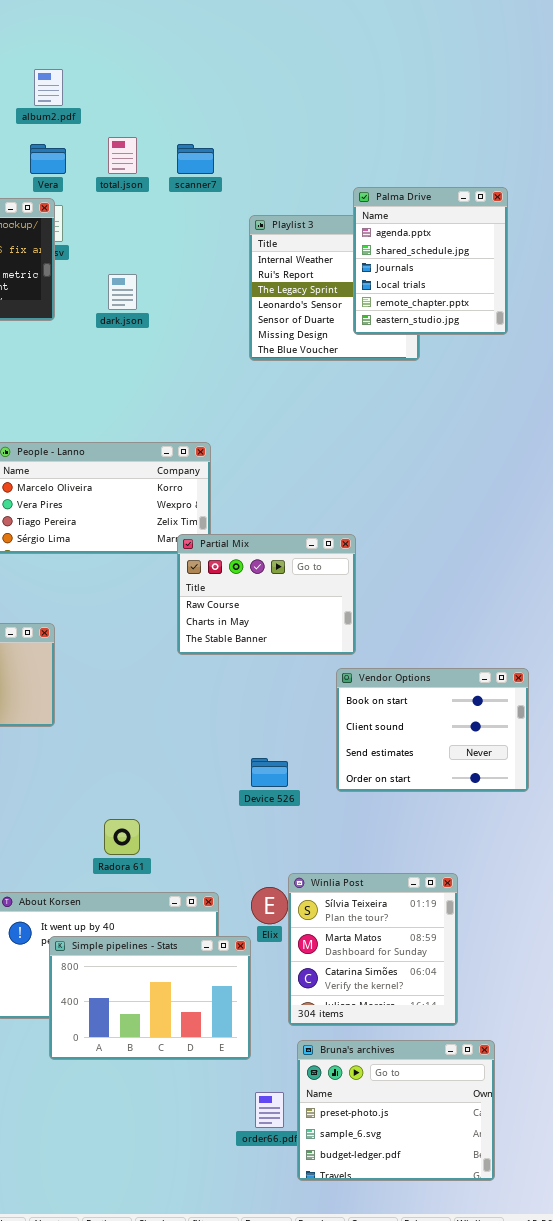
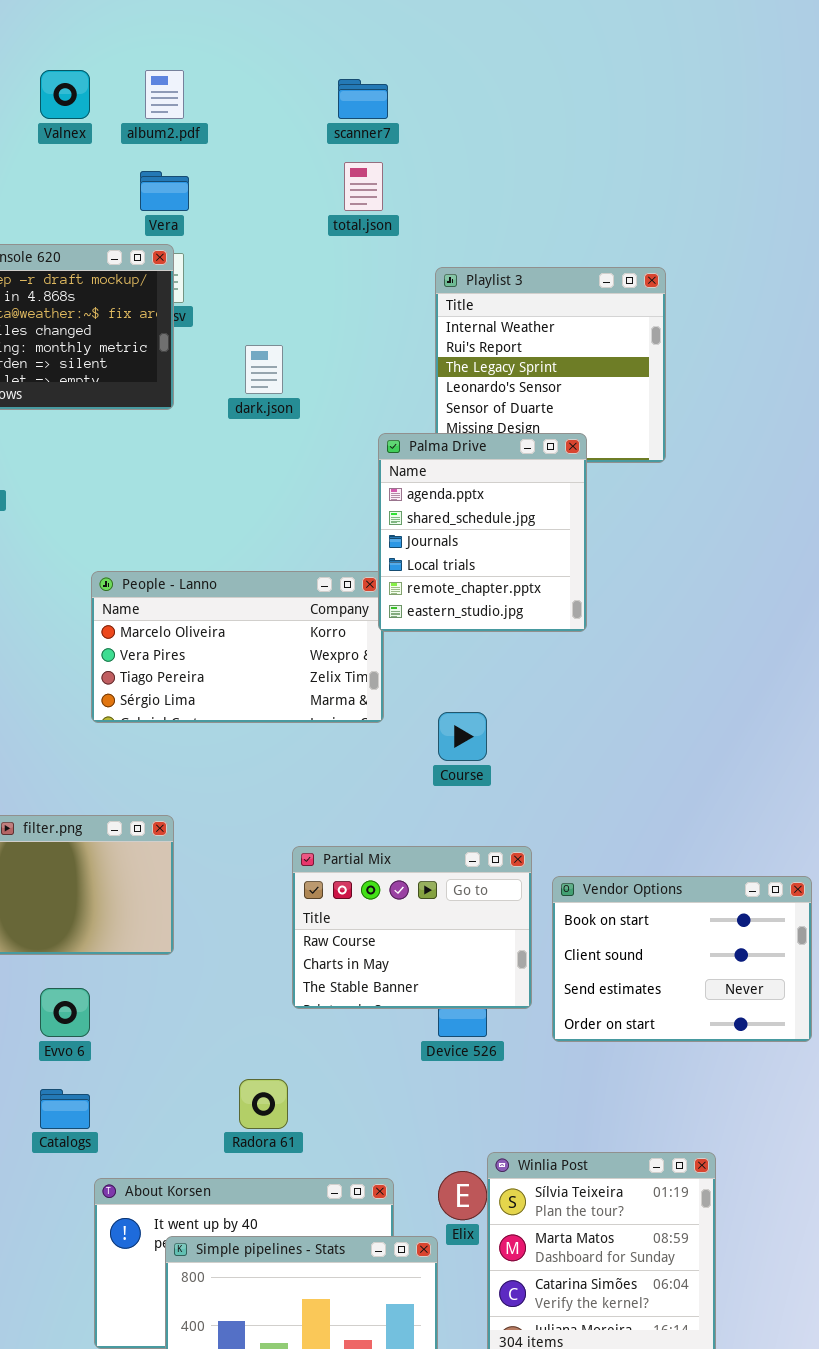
total.json: [108,137,137,174] -> [344,162,383,211], moved
scanner7: [177,144,214,174] -> [338,79,388,119], moved
Palma Drive: [353,187,508,335] -> [378,433,587,632], moved
Partial Mix: [177,534,356,655] -> [292,846,532,1009], moved

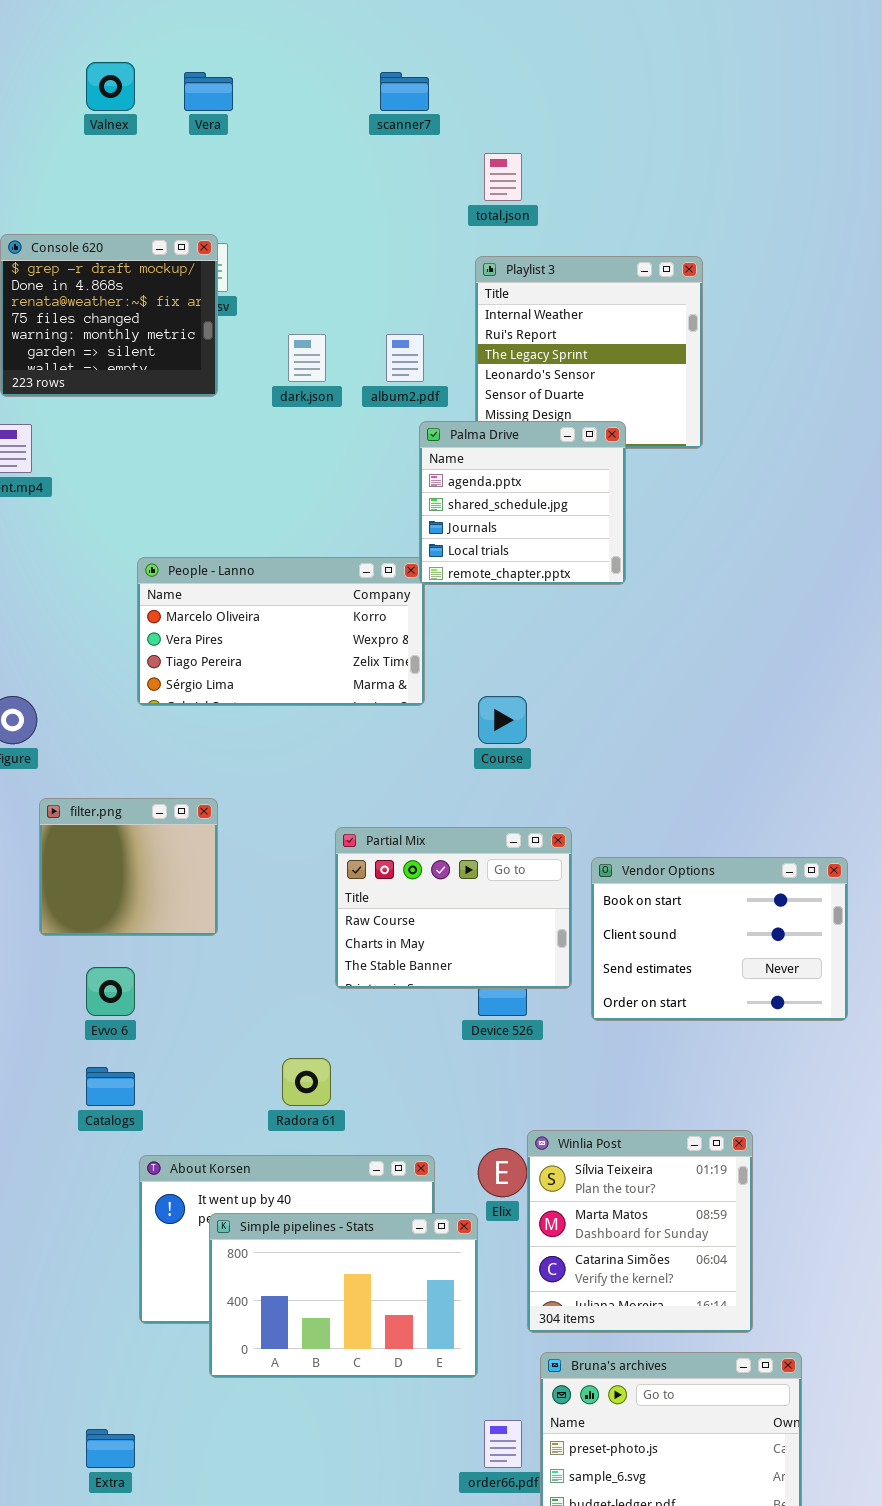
album2.pdf: [145,70,184,119] -> [386,334,424,382], moved
total.json: [344,162,383,211] -> [484,153,522,201], moved
Vera: [140,171,189,211] -> [184,72,233,111], moved
Palma Drive: [378,433,587,632] -> [419,421,626,585], resized

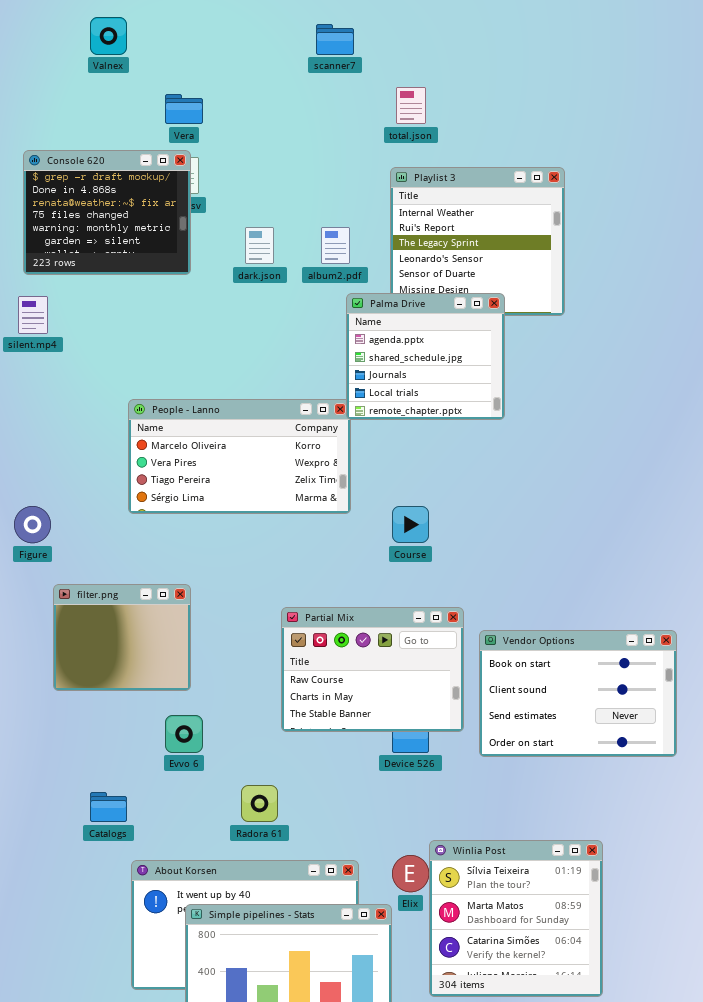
Vera: [184,72,233,111] -> [165,94,203,124], moved
Evvo 6: [86,967,135,1016] -> [165,715,203,753], moved

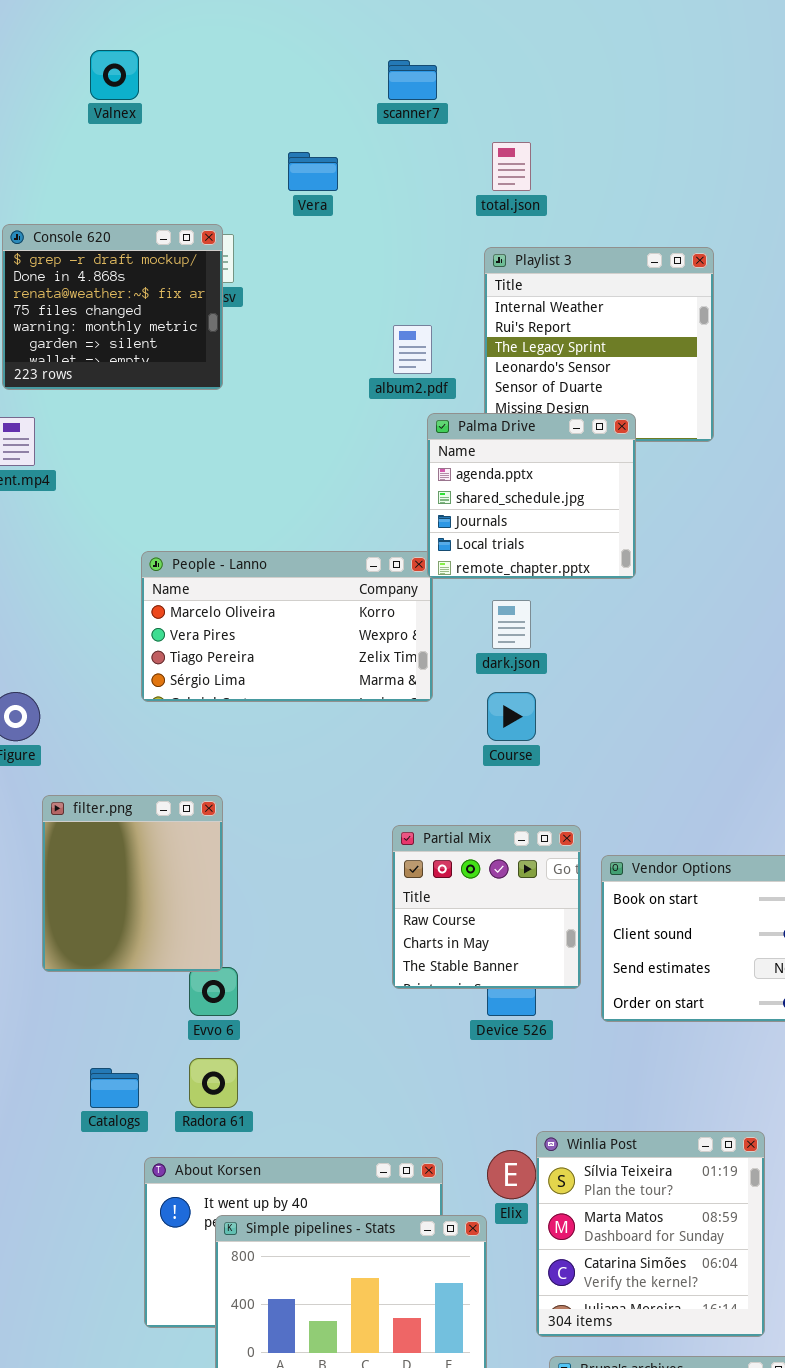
Vera: [165,94,203,124] -> [288,152,338,191], moved
dark.json: [245,227,274,264] -> [492,600,531,649], moved
filter.png: [53,584,191,691] -> [42,795,223,972], resized
Partial Mix: [281,607,464,732] -> [392,825,581,989], resized
Radora 61: [241,785,278,822] -> [189,1058,238,1108], moved

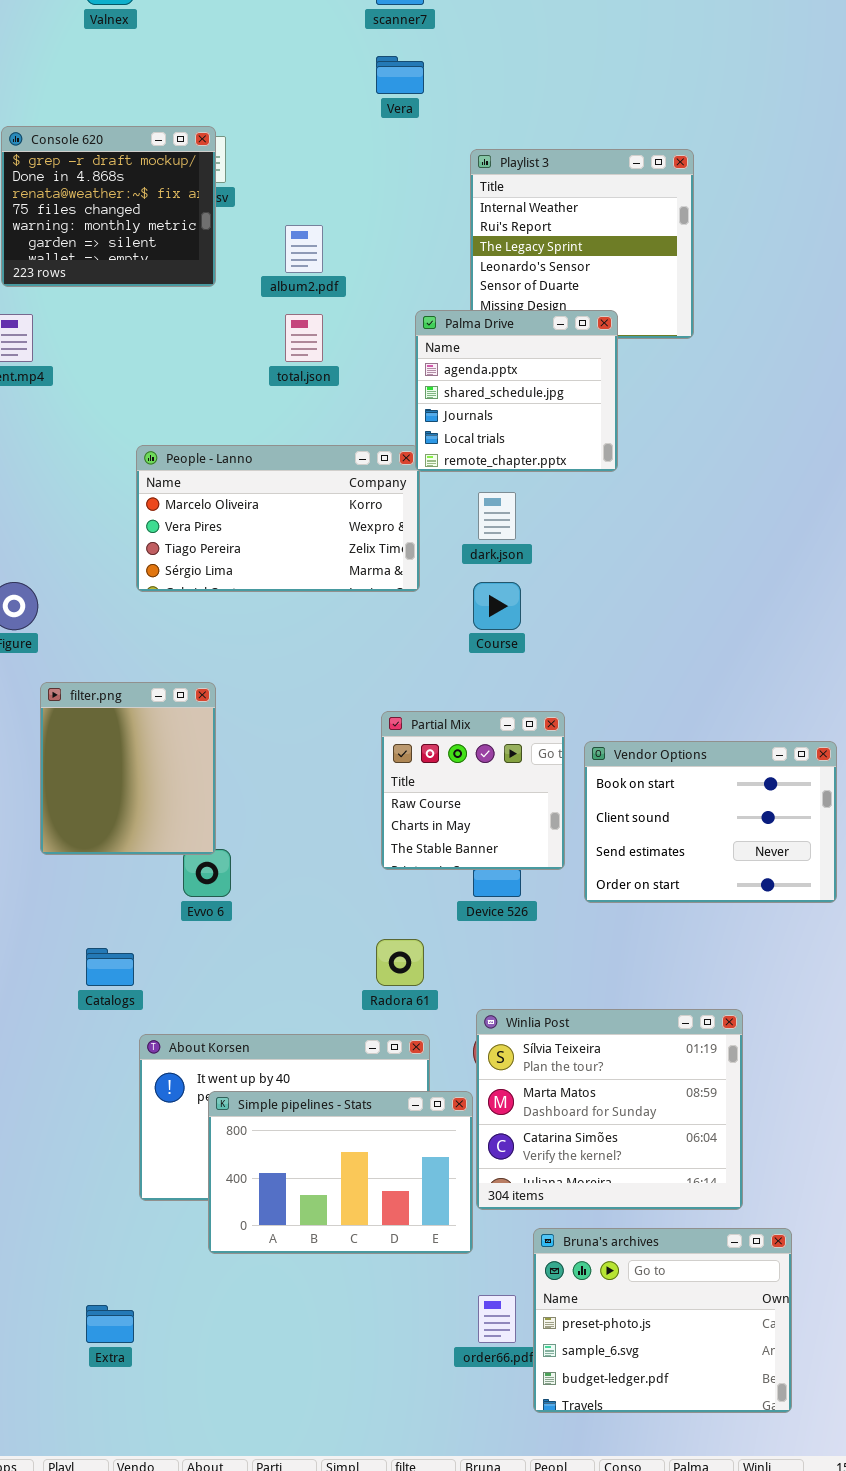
total.json: [492,142,531,191] -> [285,314,323,362], moved
Vera: [288,152,338,191] -> [376,56,424,94], moved
album2.pdf: [393,325,432,374] -> [285,225,323,273], moved
Radora 61: [189,1058,238,1108] -> [376,939,424,986], moved
Winlia Post: [536,1131,765,1337] -> [476,1009,743,1210], resized

